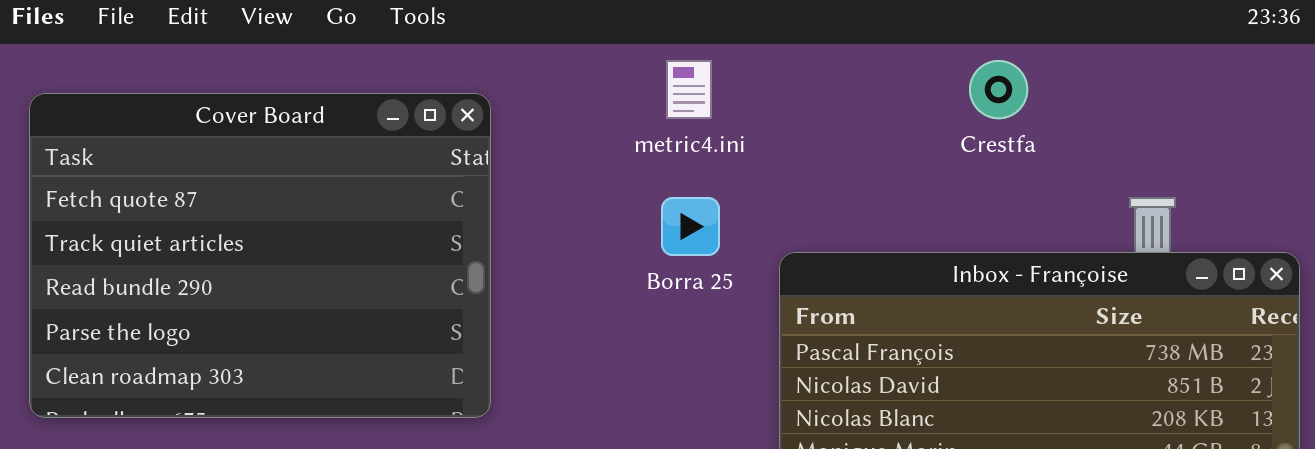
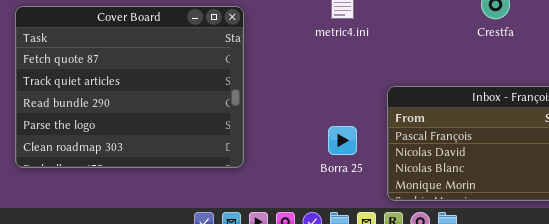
Borra 25: [661,197,720,256] -> [328,126,357,155], moved

